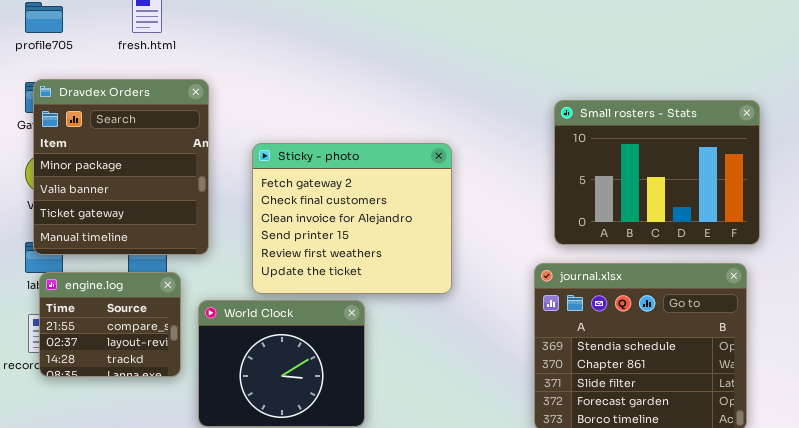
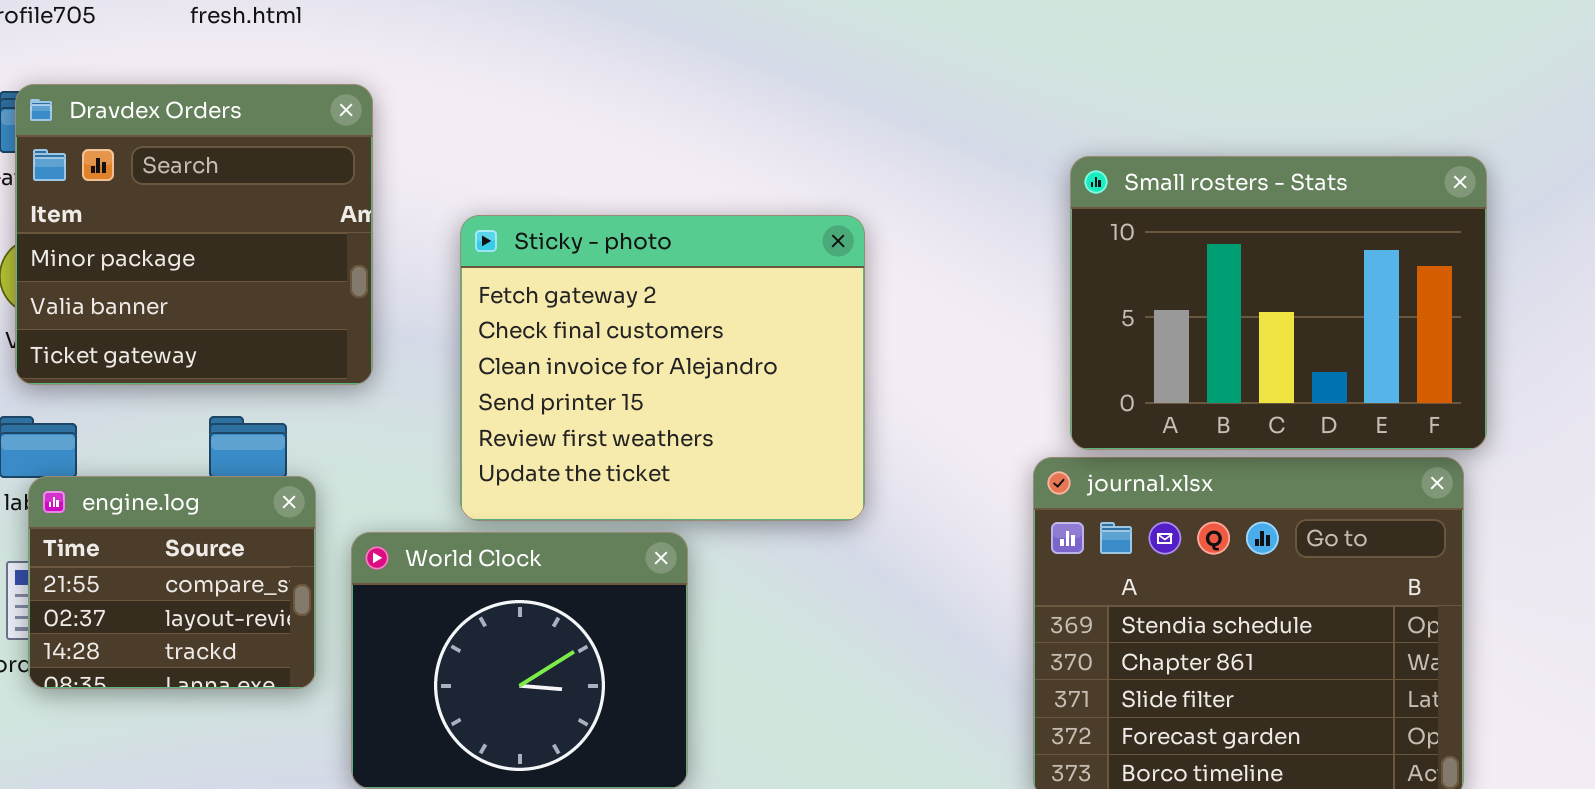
Dravdex Orders: [33,79,209,255] -> [15,84,373,385], resized
Small rosters - Stats: [554,100,760,245] -> [1070,156,1487,450], moved

